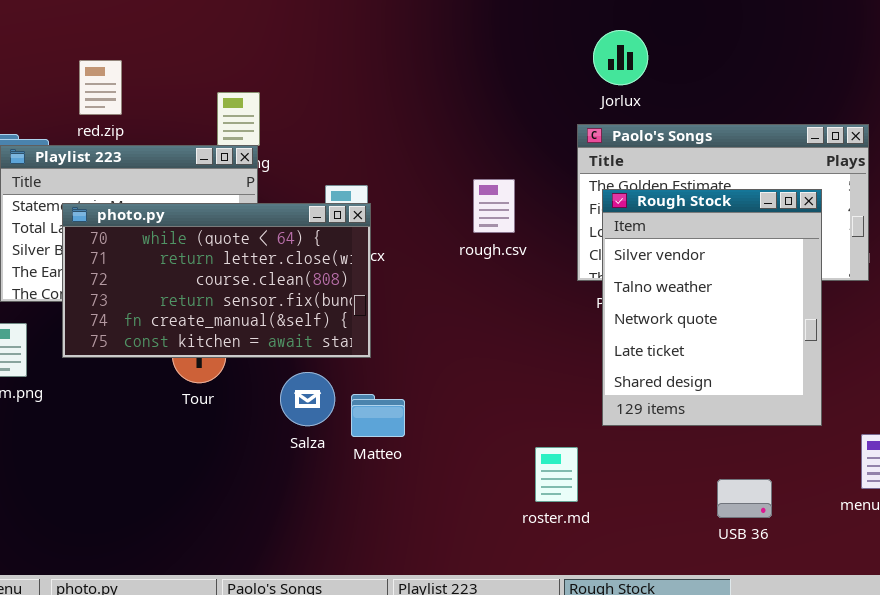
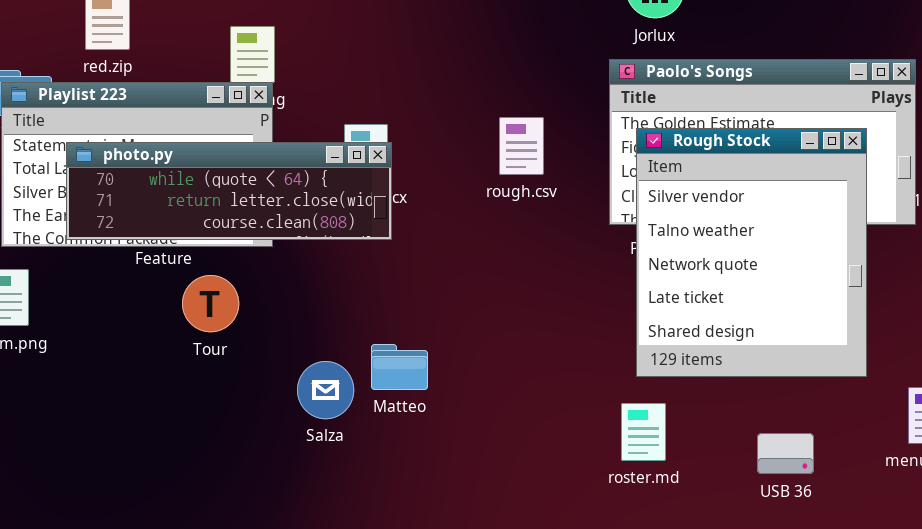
photo.py: [62,203,371,358] -> [66,142,392,240], resized
Salza: [280,372,335,426] -> [297,361,354,419], moved
roster.md: [535,447,578,502] -> [621,403,666,461], moved

